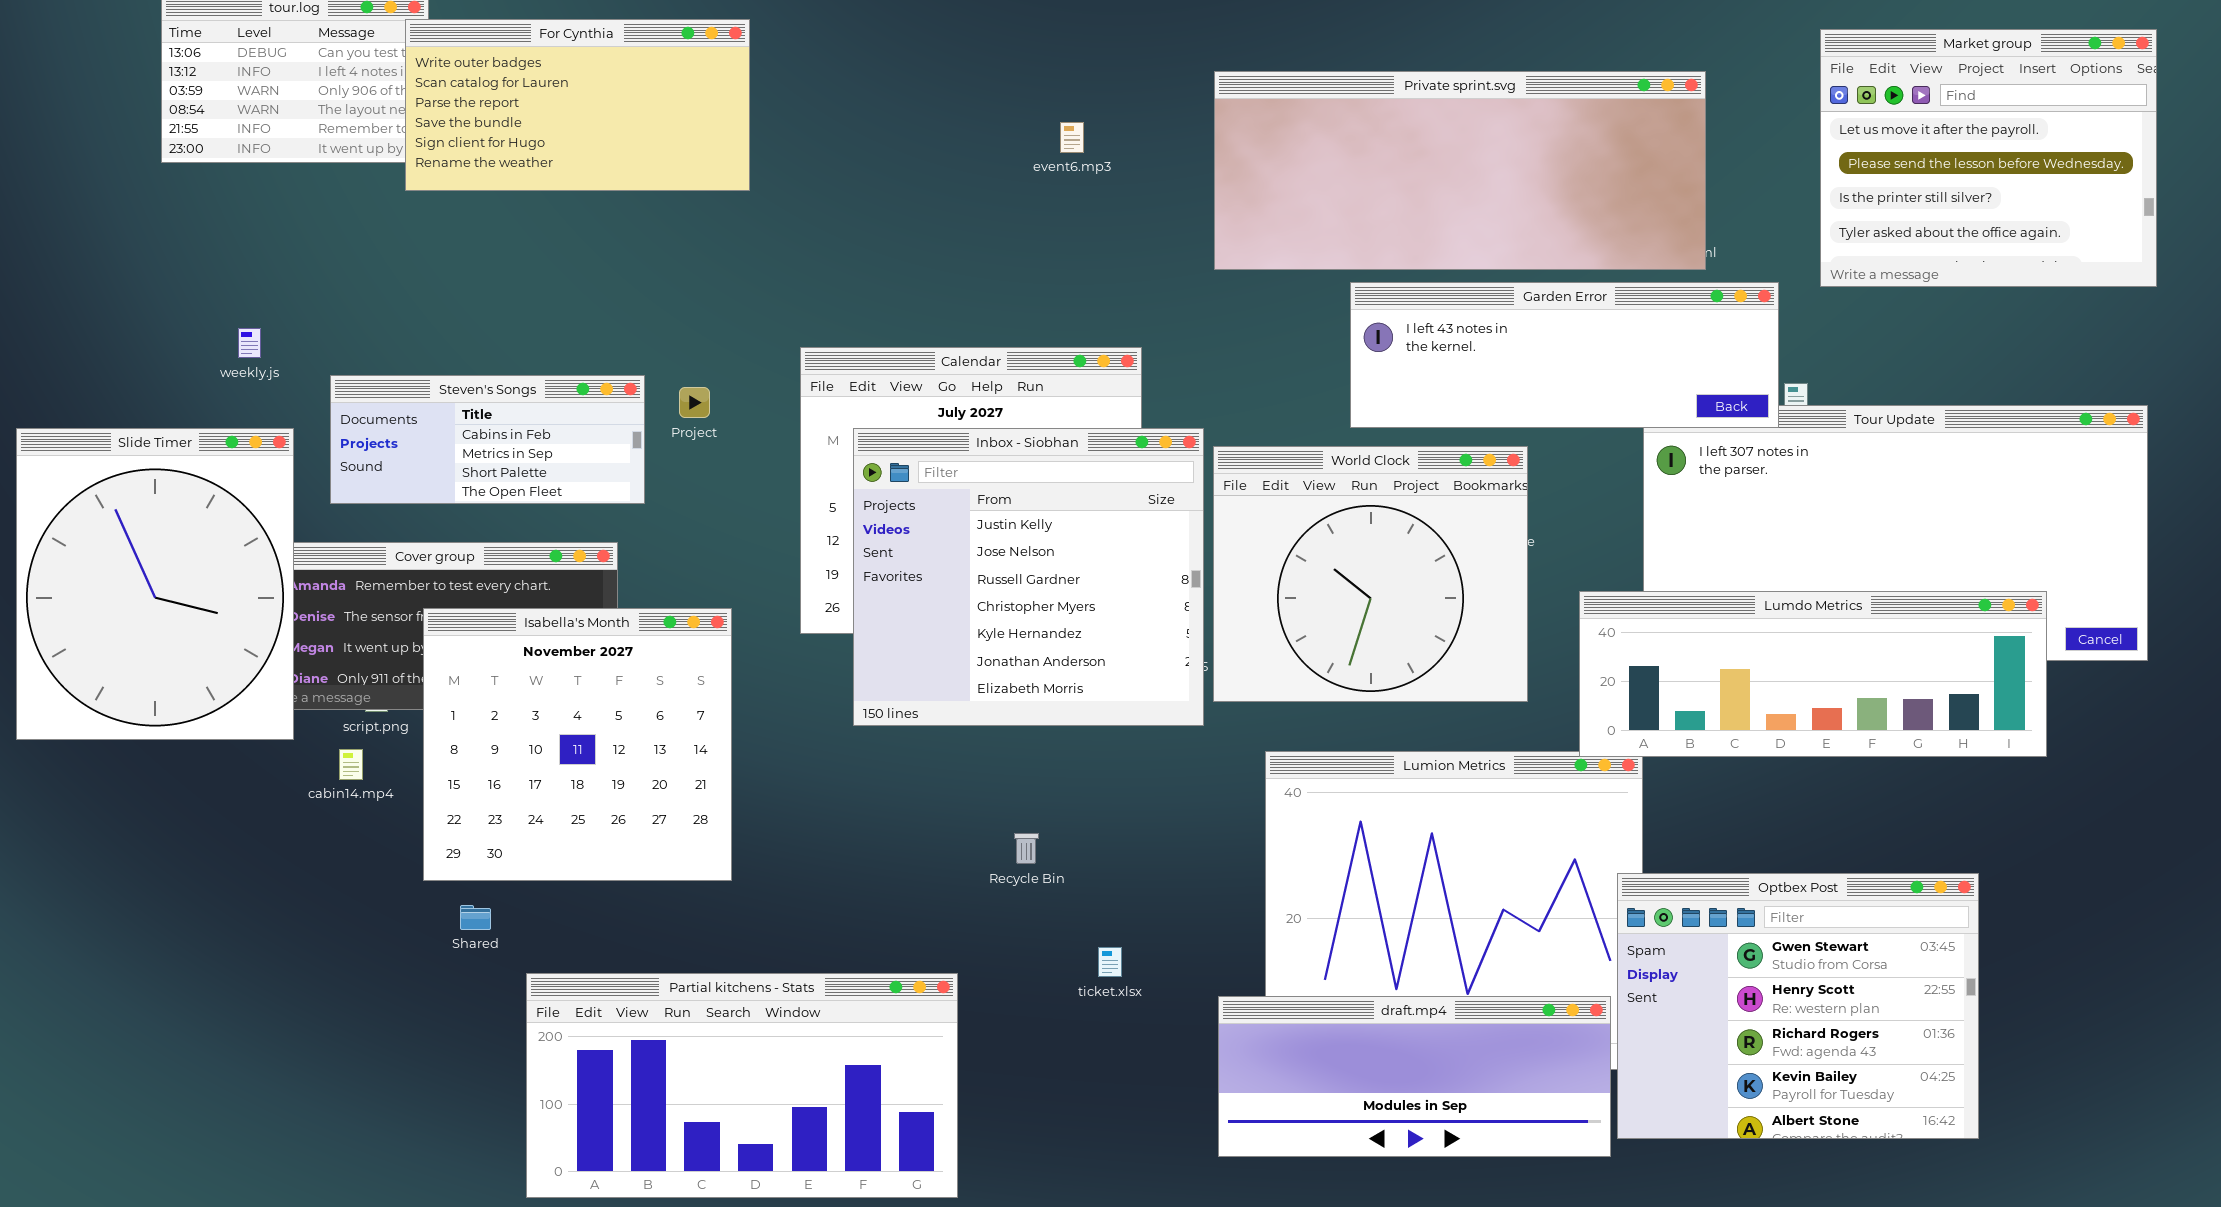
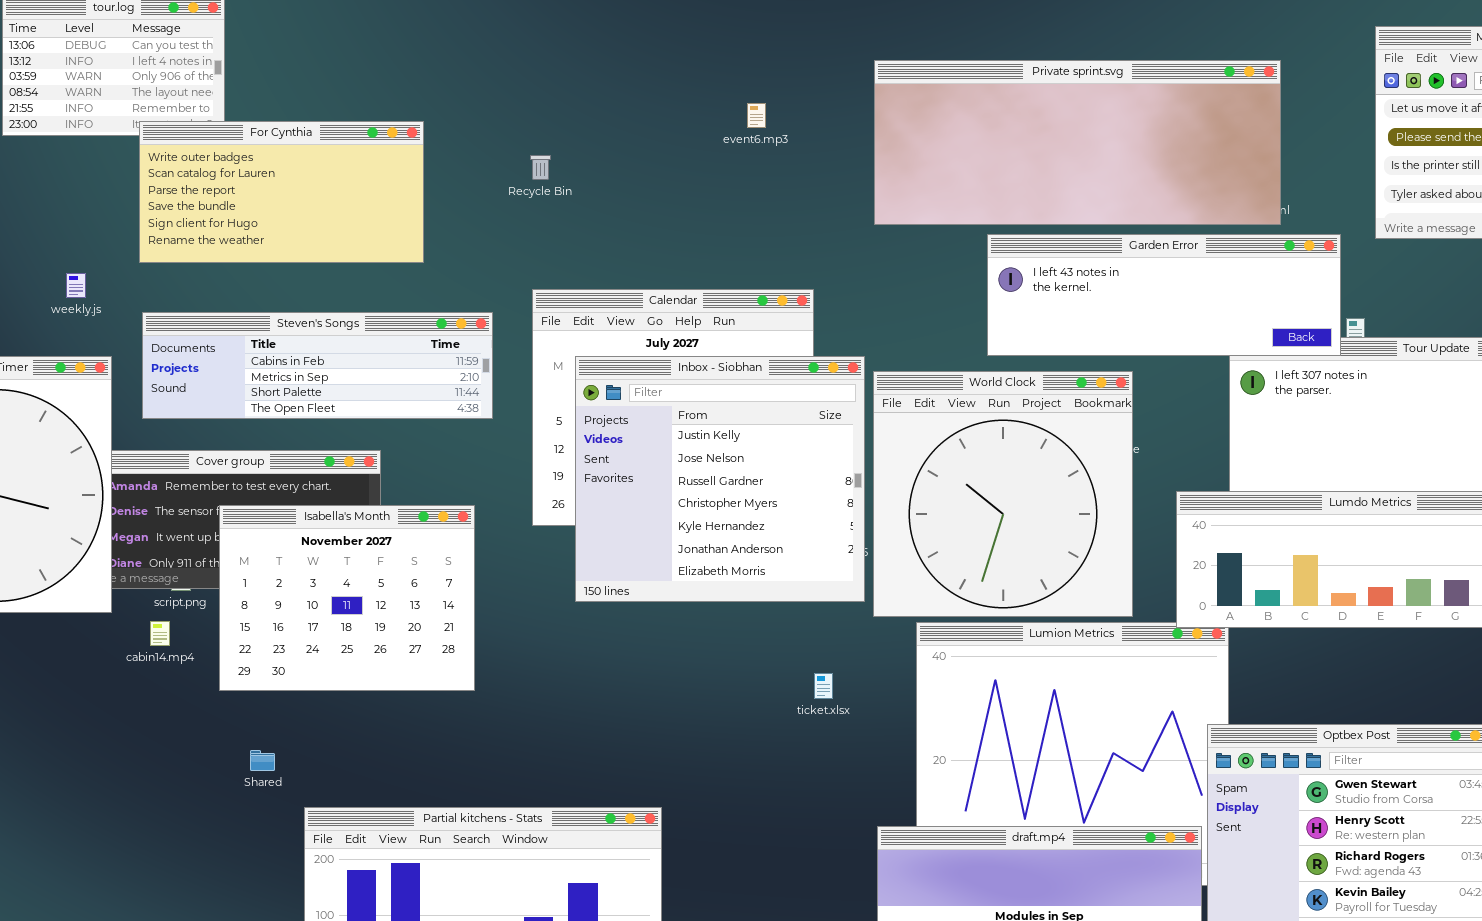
For Cynthia: [405,19,750,191] -> [139,121,424,263], moved
Steven's Songs: [330,375,645,504] -> [142,312,493,419], resized
World Clock: [1213,446,1528,702] -> [873,371,1133,617], resized
Isabella's Month: [423,608,732,881] -> [219,505,475,691], resized
Recycle Bin: [1014,833,1039,864] -> [530,155,551,180], moved
ticket.xlsx: [1098,947,1122,977] -> [814,673,833,699], moved

